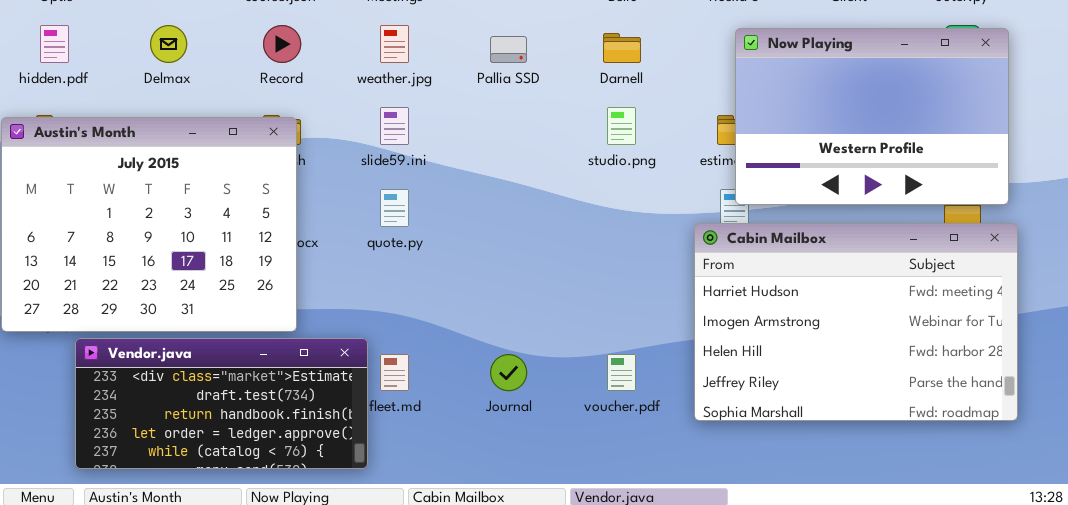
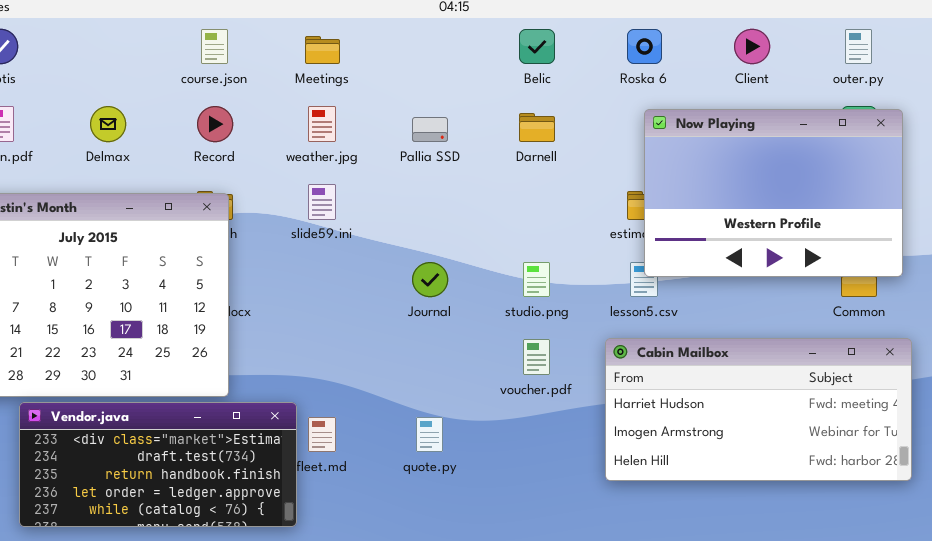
studio.png: [607,107,636,145] -> [523,262,550,297], moved
quote.py: [380,189,409,227] -> [416,417,443,452], moved
Cabin Mailbox: [694,223,1018,421] -> [605,338,912,481], resized
Journal: [490,354,527,391] -> [412,262,448,297], moved
voucher.pdf: [607,354,636,391] -> [523,339,550,375], moved

